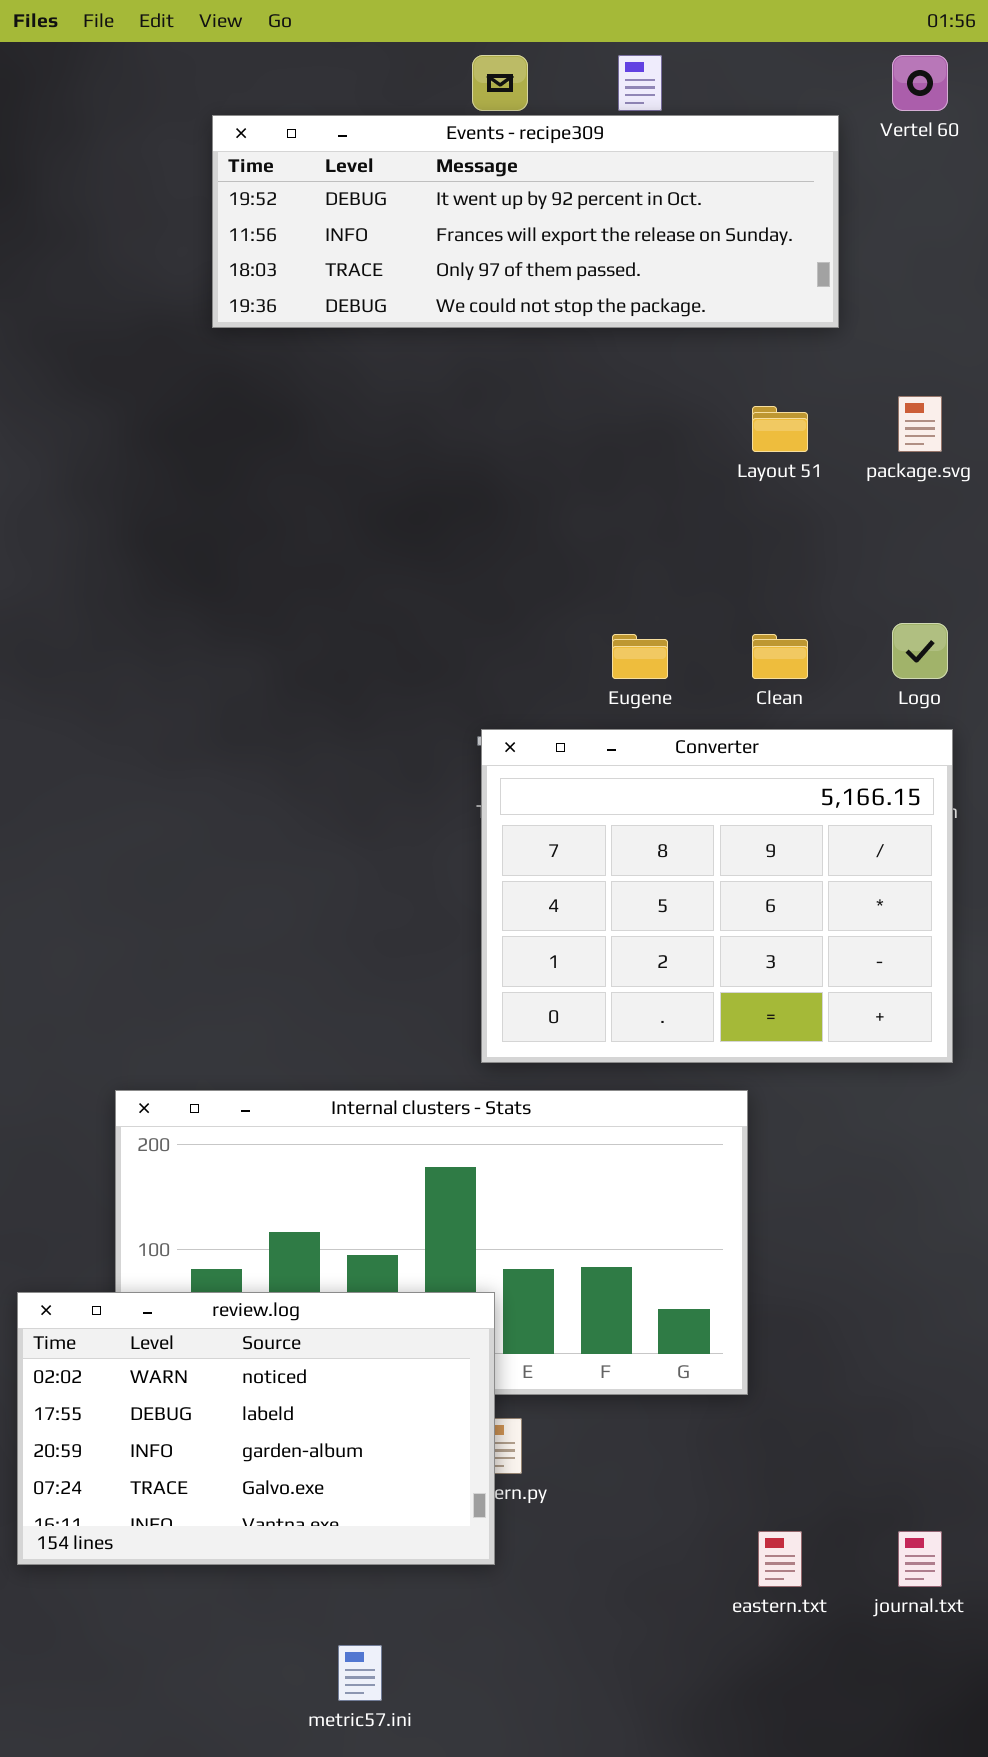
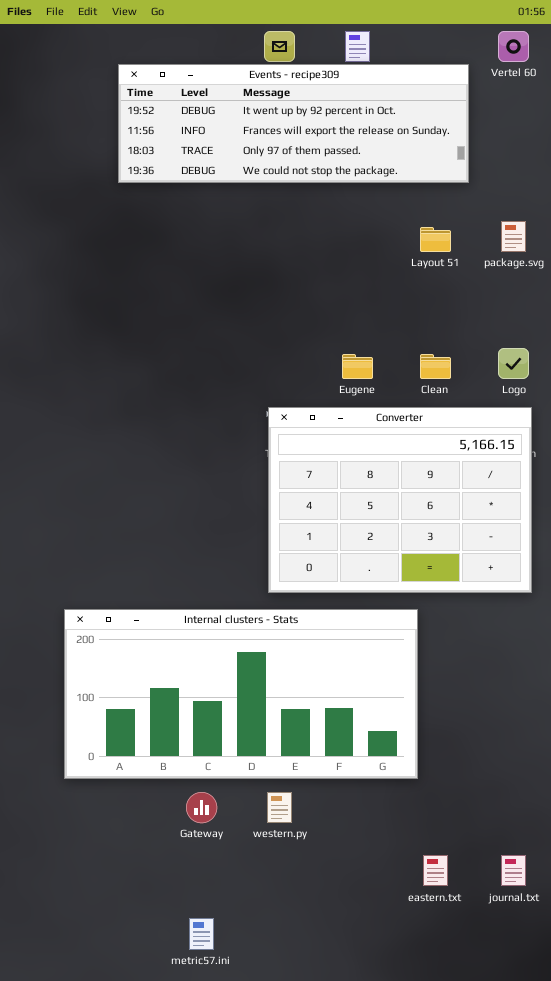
review.log: [17,1292,495,1565] -> none, closed

